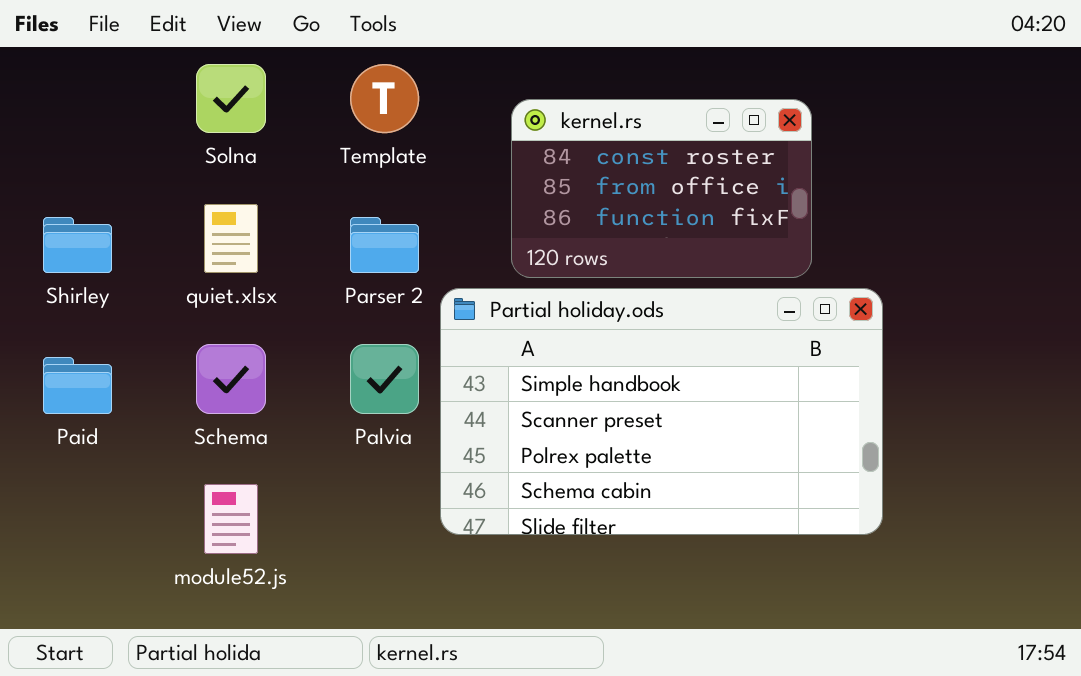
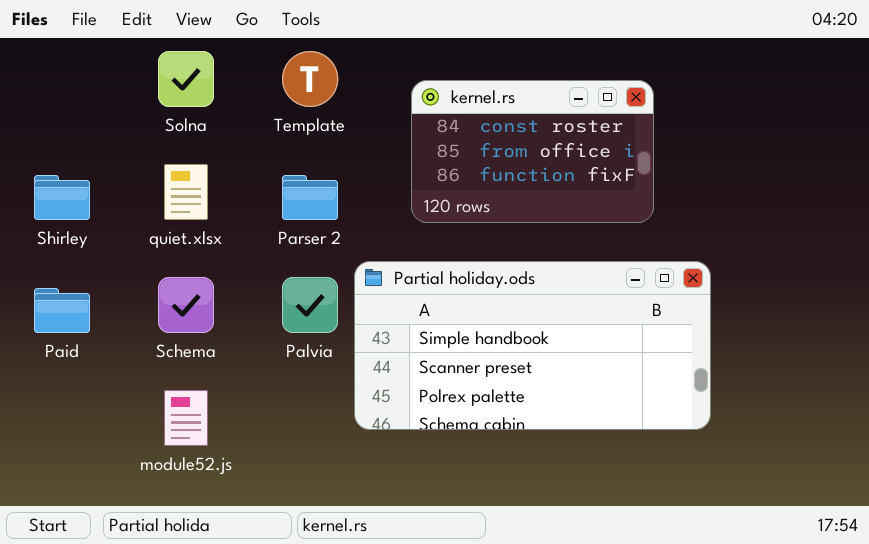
Partial holiday.ods: [440,288,883,535] -> [354,261,711,430], resized

